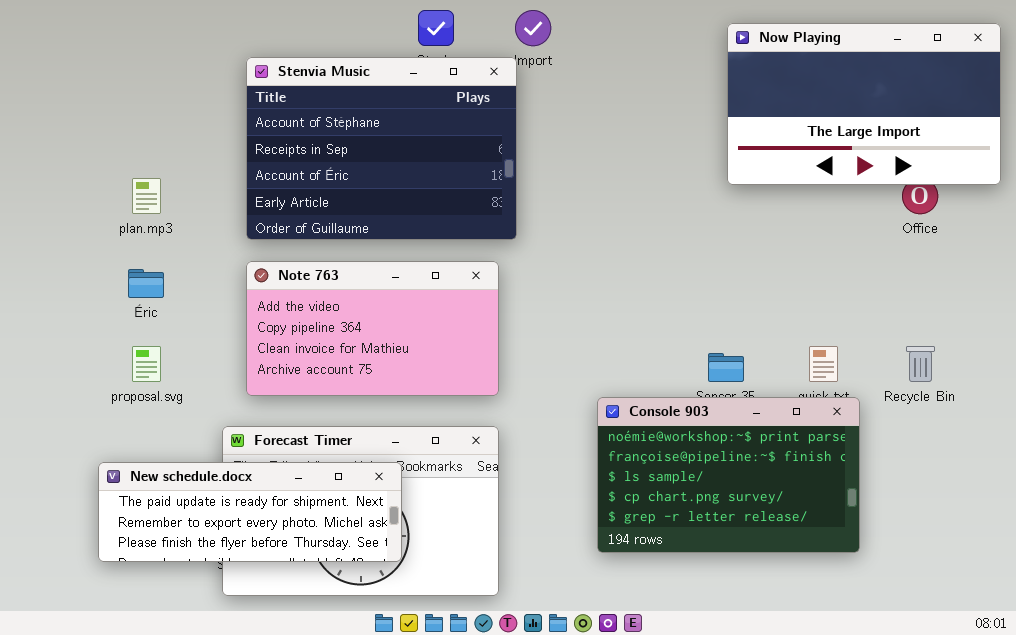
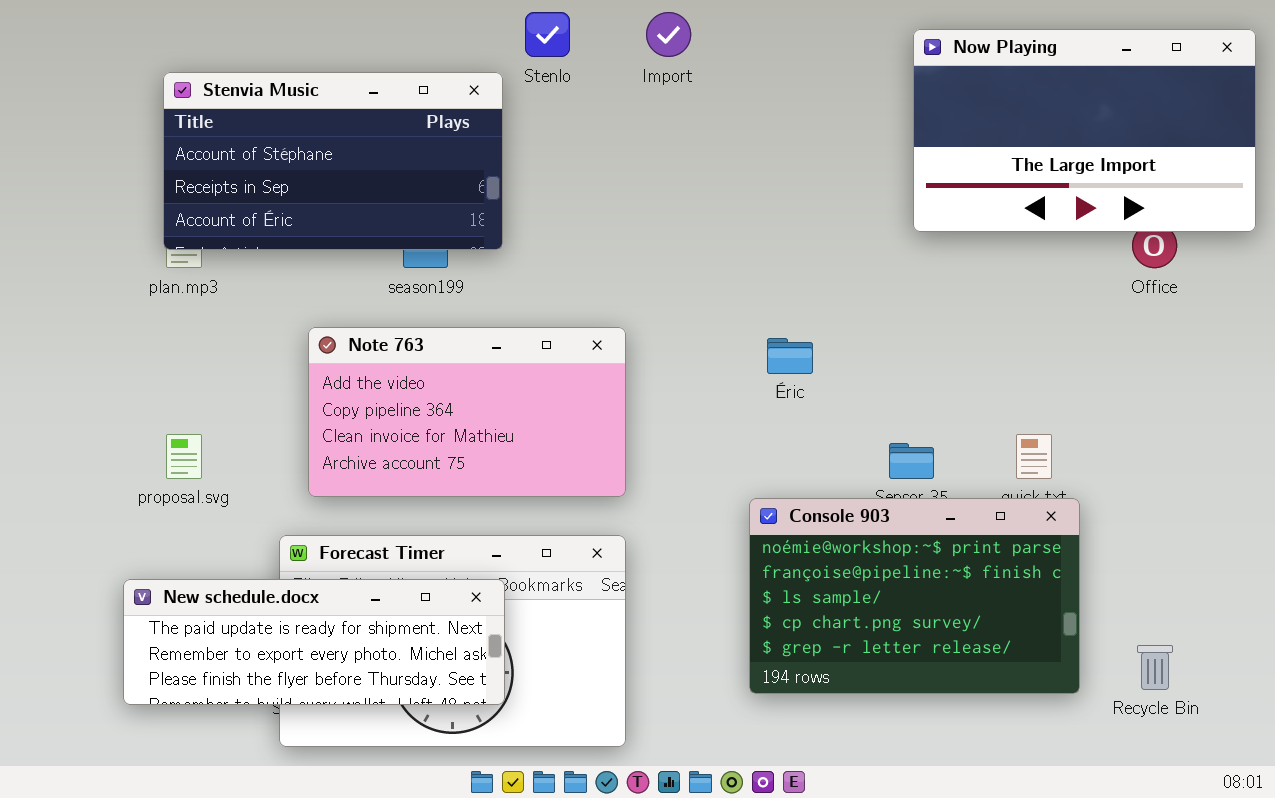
Stenvia Music: [246,57,517,240] -> [163,72,503,250], moved, resized
Éric: [128,269,164,298] -> [767,338,813,374], moved
Recycle Bin: [906,346,935,382] -> [1137,645,1173,690], moved

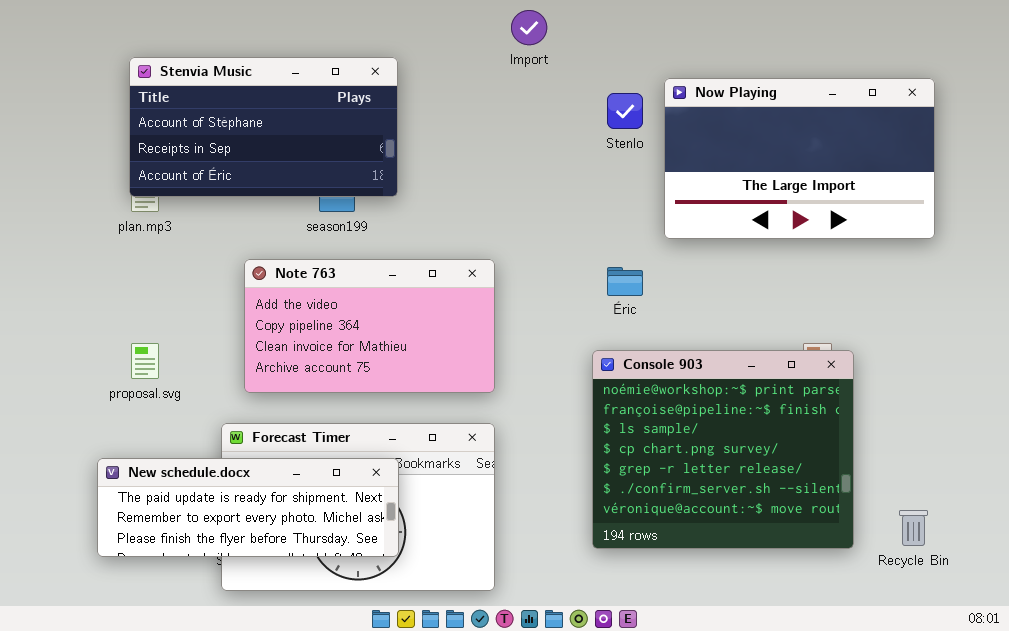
Stenlo: [525,12,570,57] -> [607,93,643,129], moved
Now Playing: [913,29,1256,232] -> [664,78,935,239], moved
Console 903: [749,498,1080,694] -> [592,350,854,549], resized

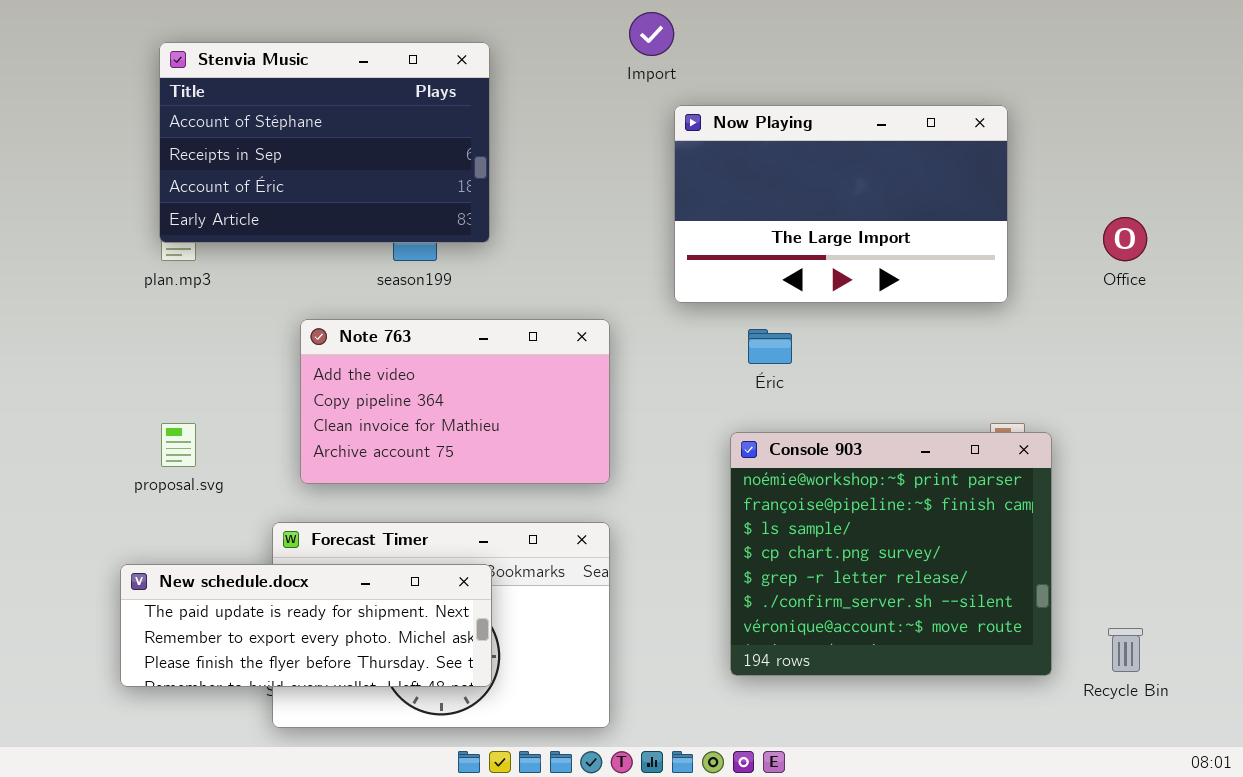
Stenvia Music: [129,57,398,197] -> [159,42,490,243], resized
Now Playing: [664,78,935,239] -> [674,105,1008,303], moved

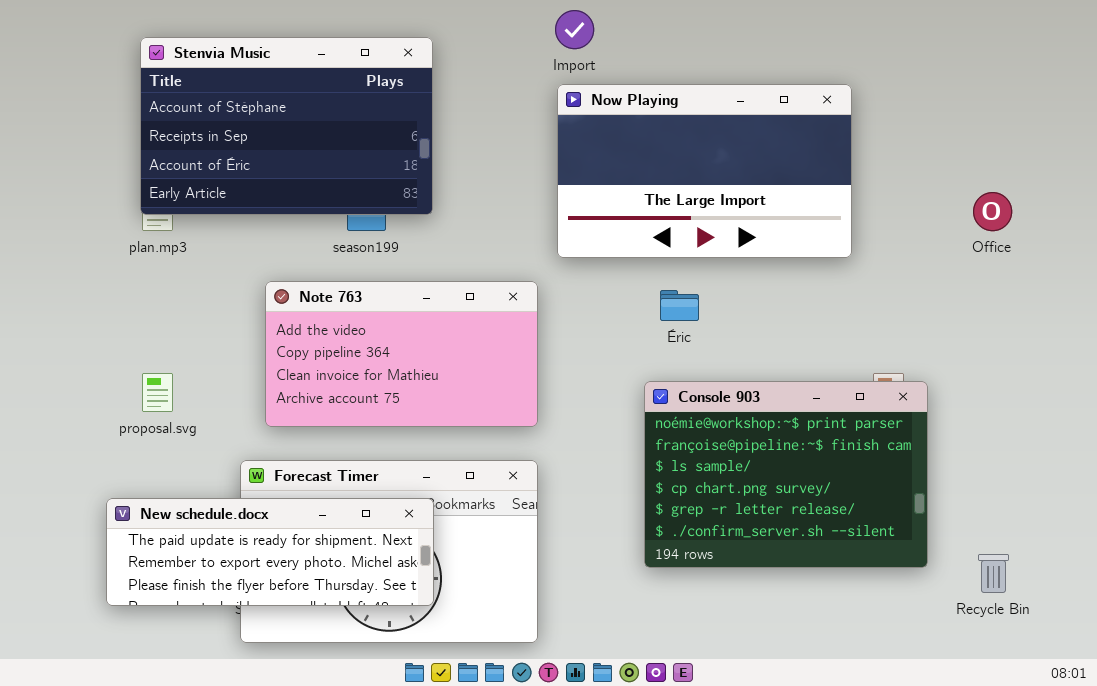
Now Playing: [674,105,1008,303] -> [557,84,852,258], moved
Console 903: [730,432,1052,676] -> [644,381,928,568], resized

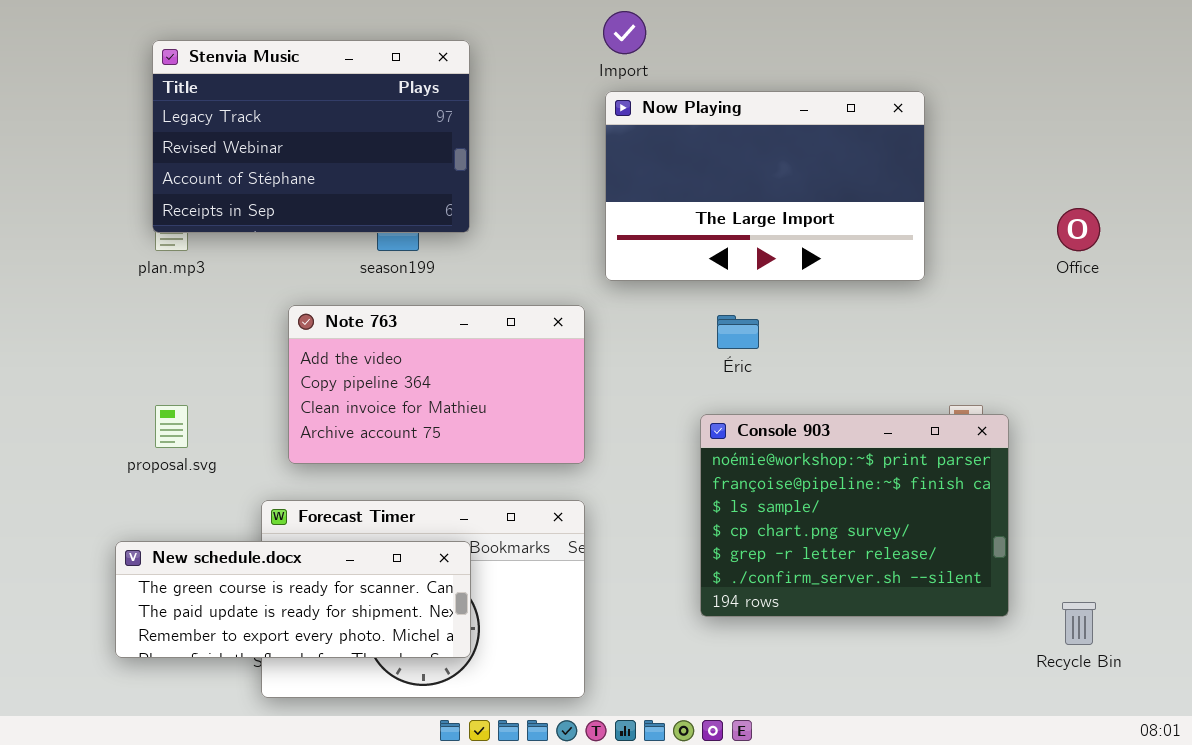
Stenvia Music: [140,37,433,215] -> [152,40,470,233], scrolled up 2 rows
New schedule.docx: [106,498,434,606] -> [115,541,471,658], scrolled up 1 row

